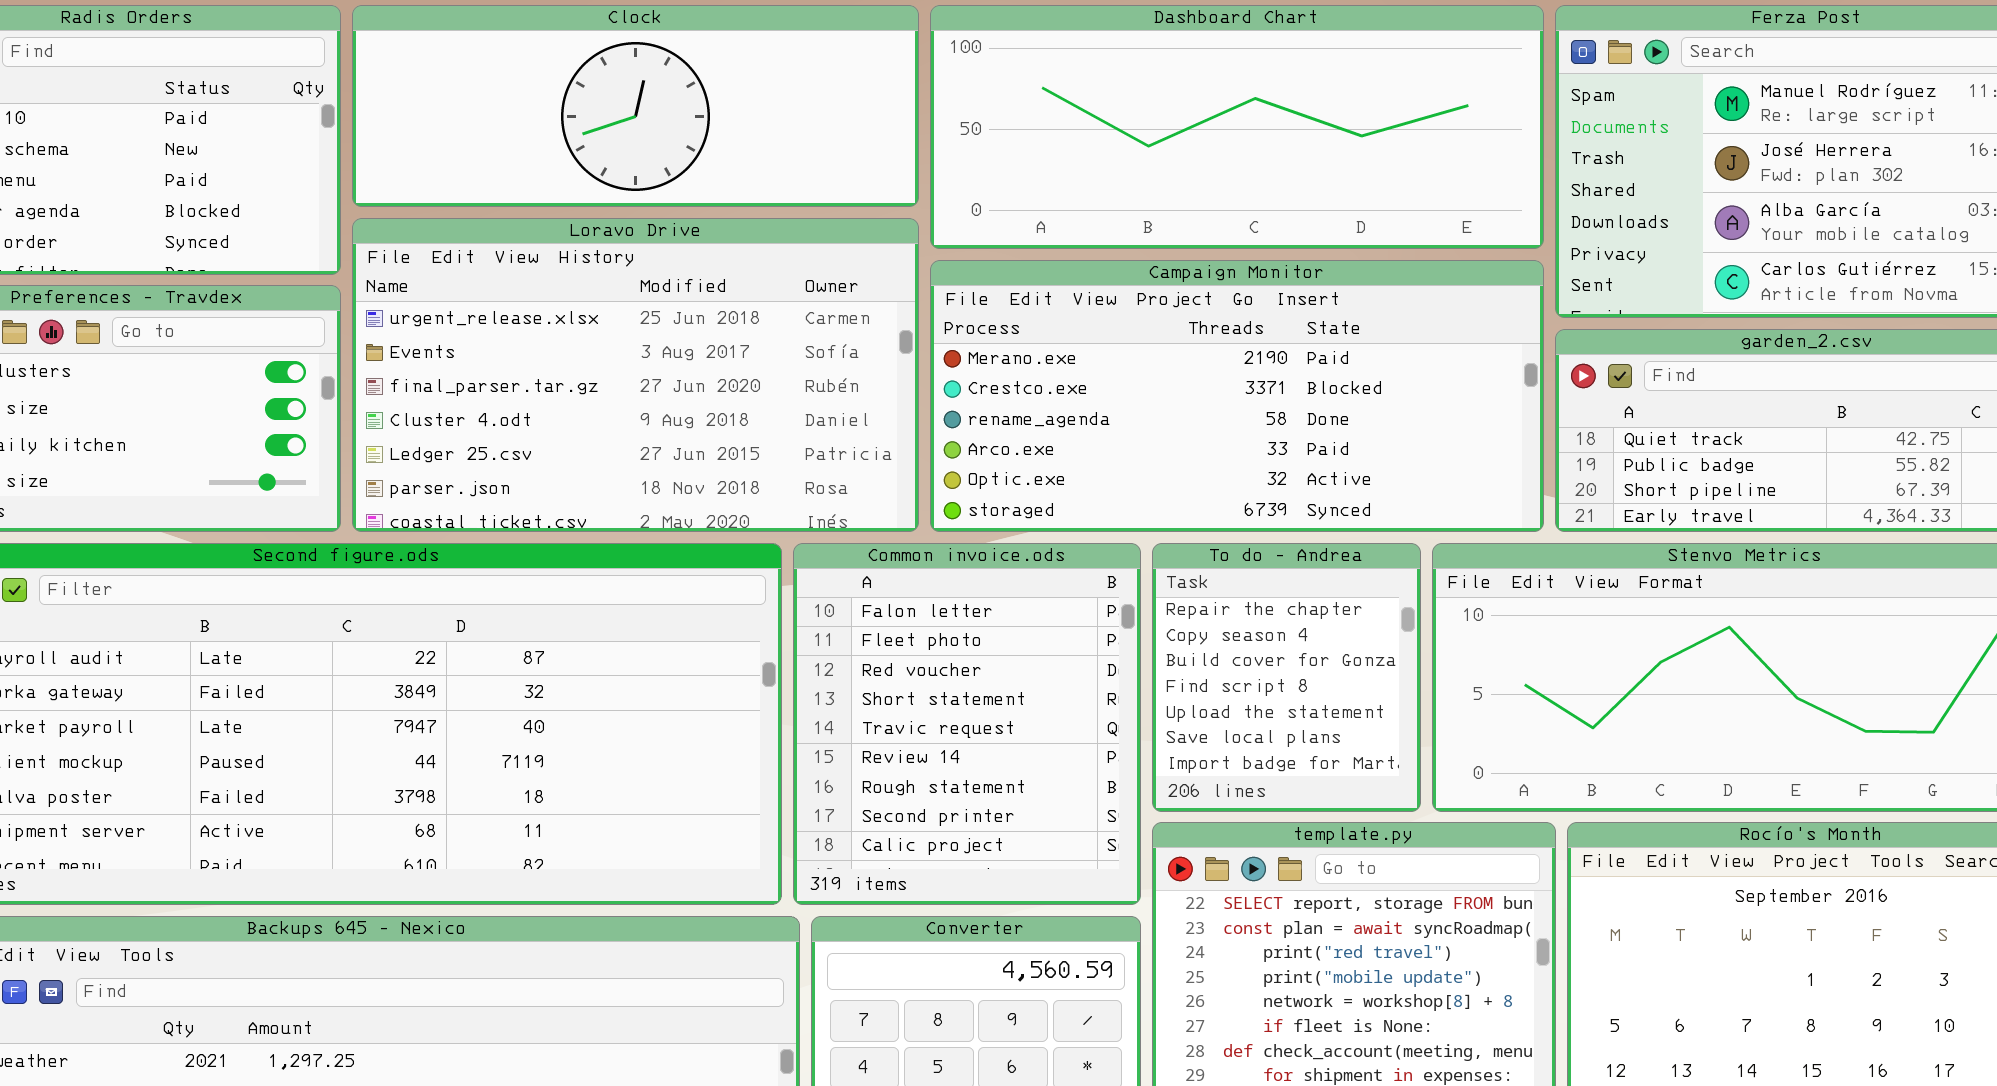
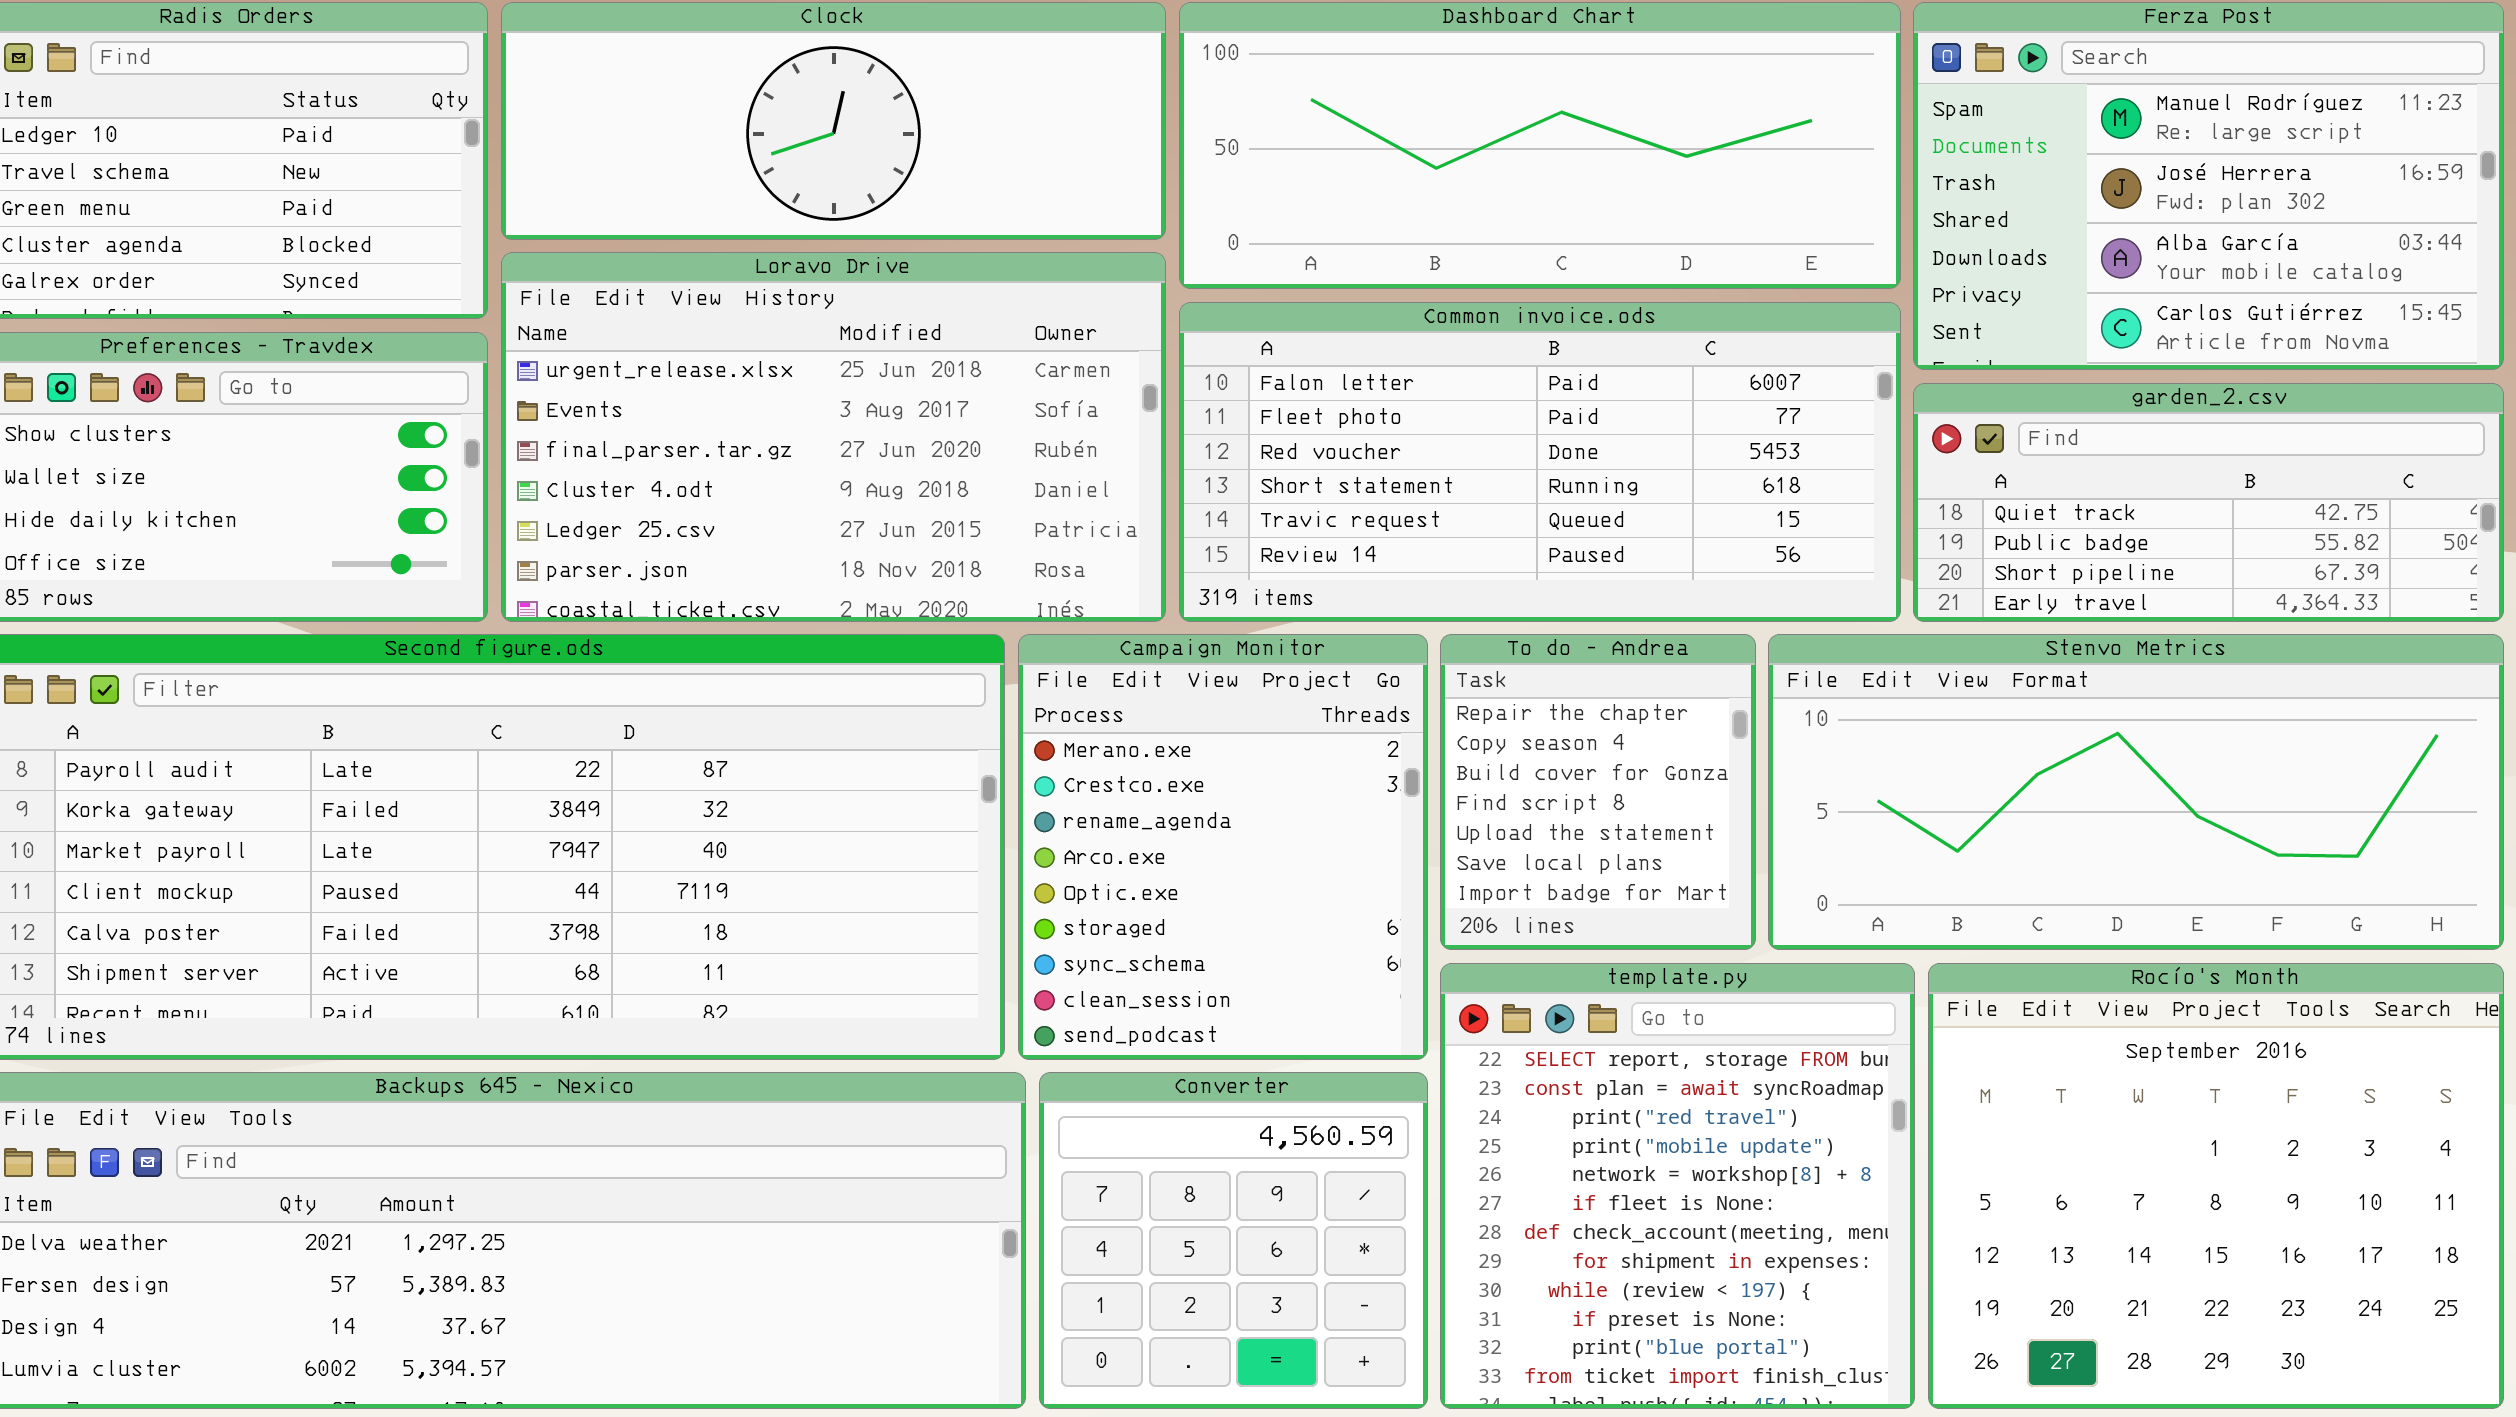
Campaign Monitor: [930,260,1544,532] -> [1018,634,1428,1060], moved, resized
Common invoice.ods: [793,543,1141,905] -> [1179,302,1901,622], moved, resized

